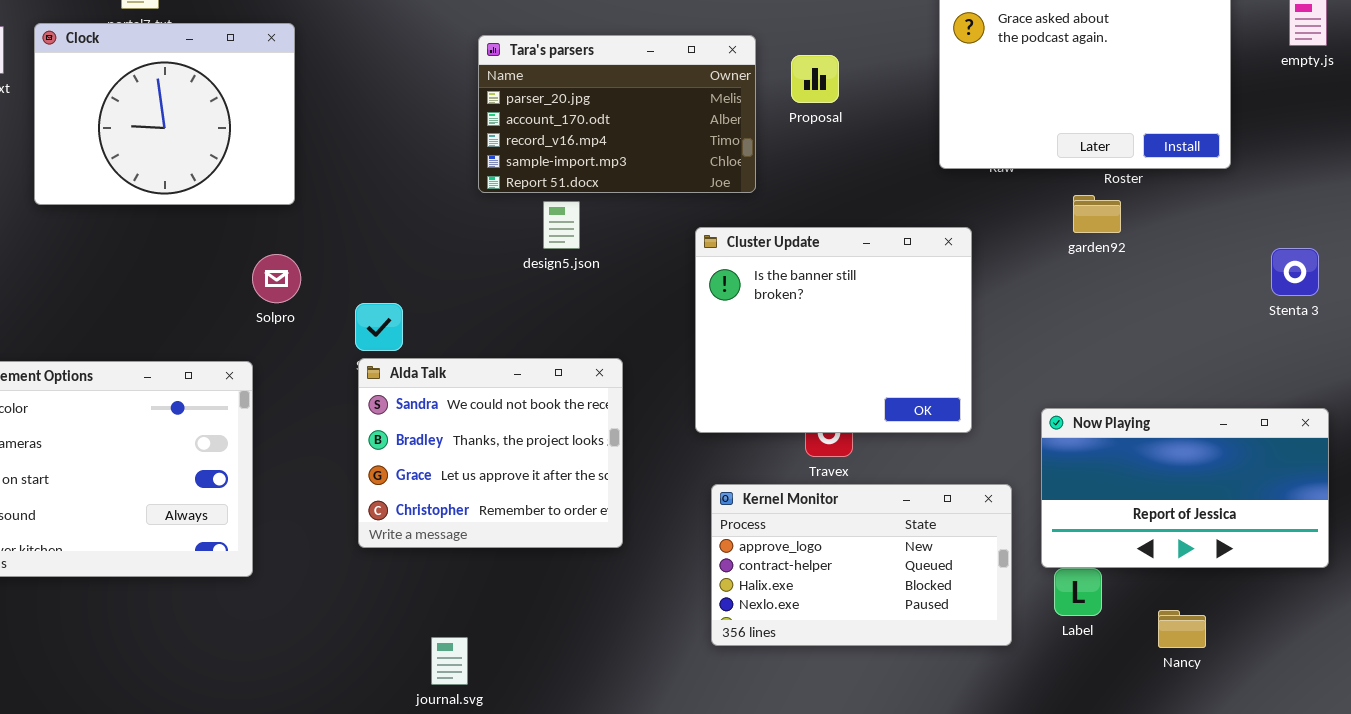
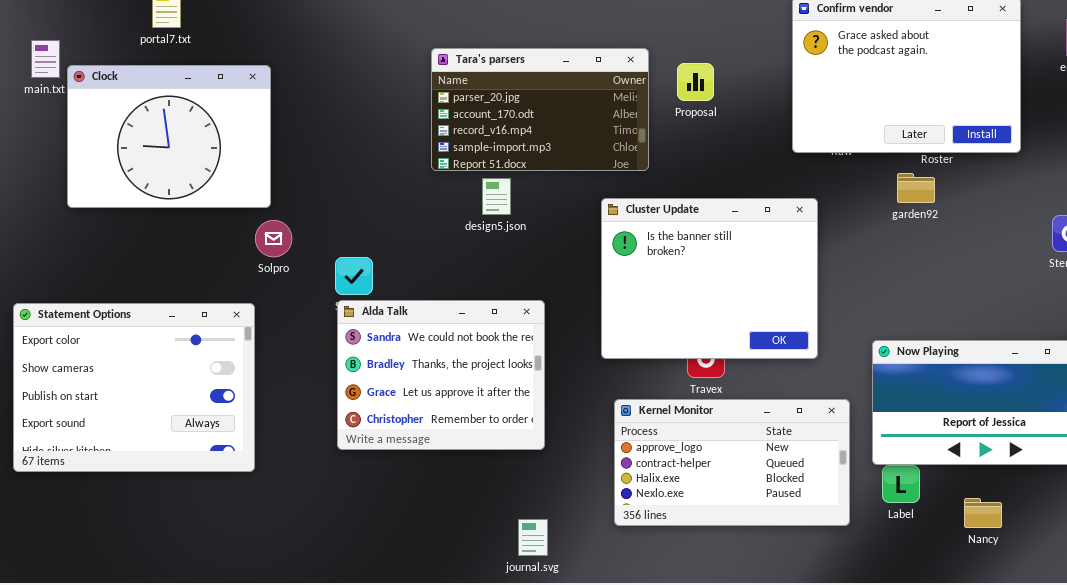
Clock: [34,23,295,205] -> [67,65,271,208], moved
journal.svg: [431,637,468,685] -> [518,519,548,556], moved

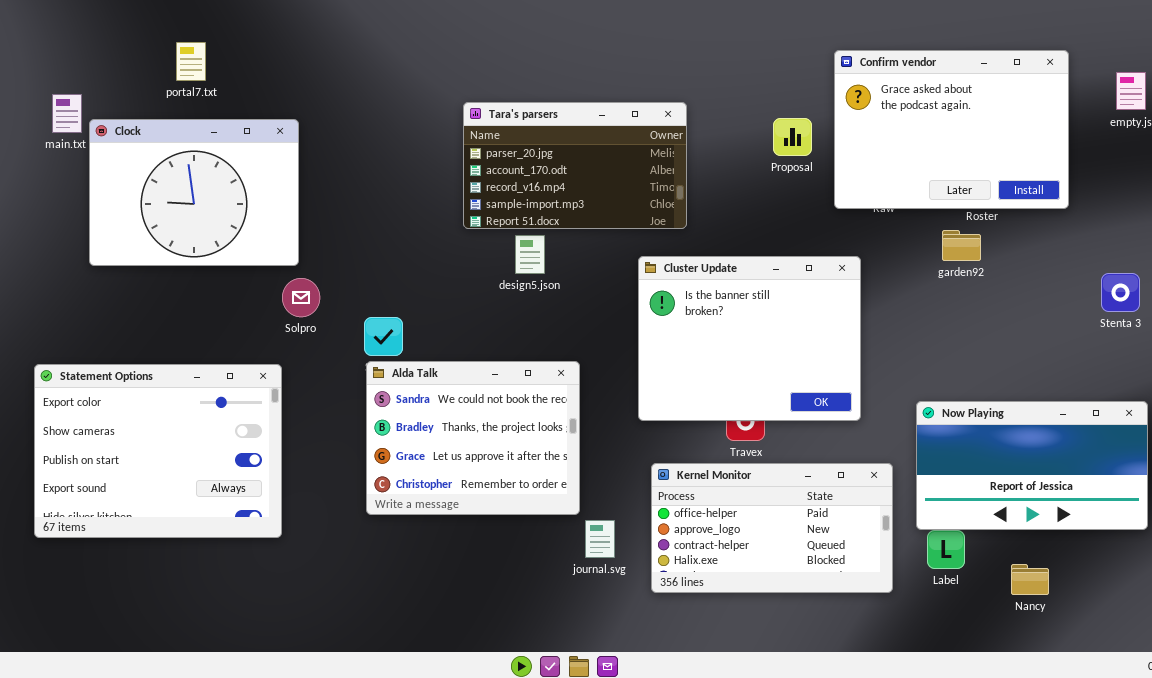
Proposal: [677,63,714,101] -> [773,118,812,156], moved
Kernel Monitor: [614,399,850,526] -> [651,463,893,593], scrolled up 1 row
journal.svg: [518,519,548,556] -> [585,520,615,558], moved

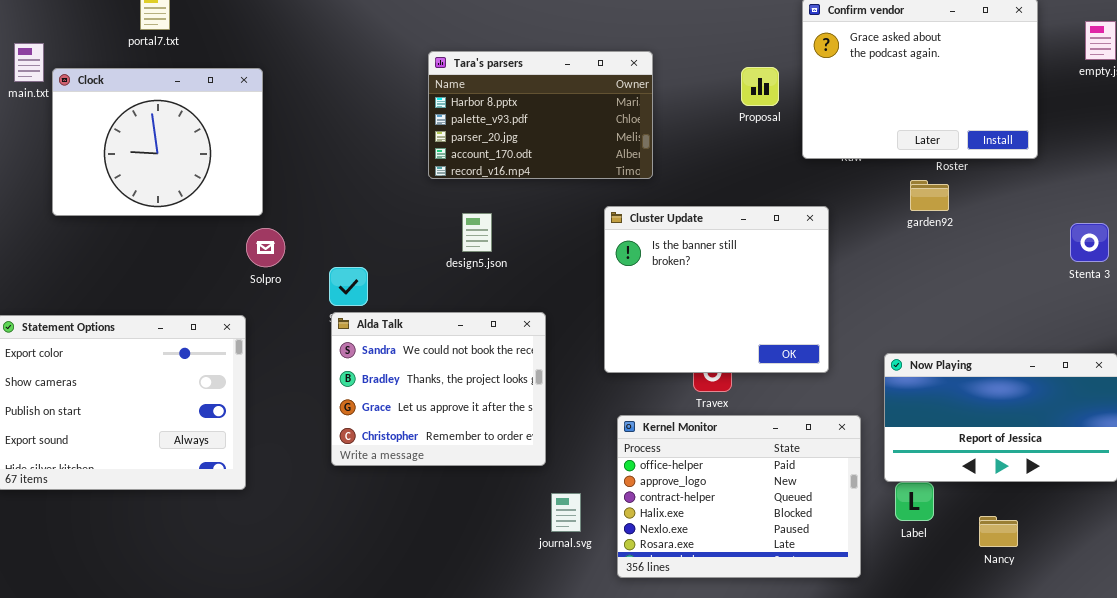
Tara's parsers: [463,102,687,229] -> [428,51,653,179], scrolled up 2 rows
design5.json: [515,235,545,274] -> [462,213,492,252], moved
Kernel Monitor: [651,463,893,593] -> [617,415,861,578], resized
journal.svg: [585,520,615,558] -> [551,493,581,532], moved

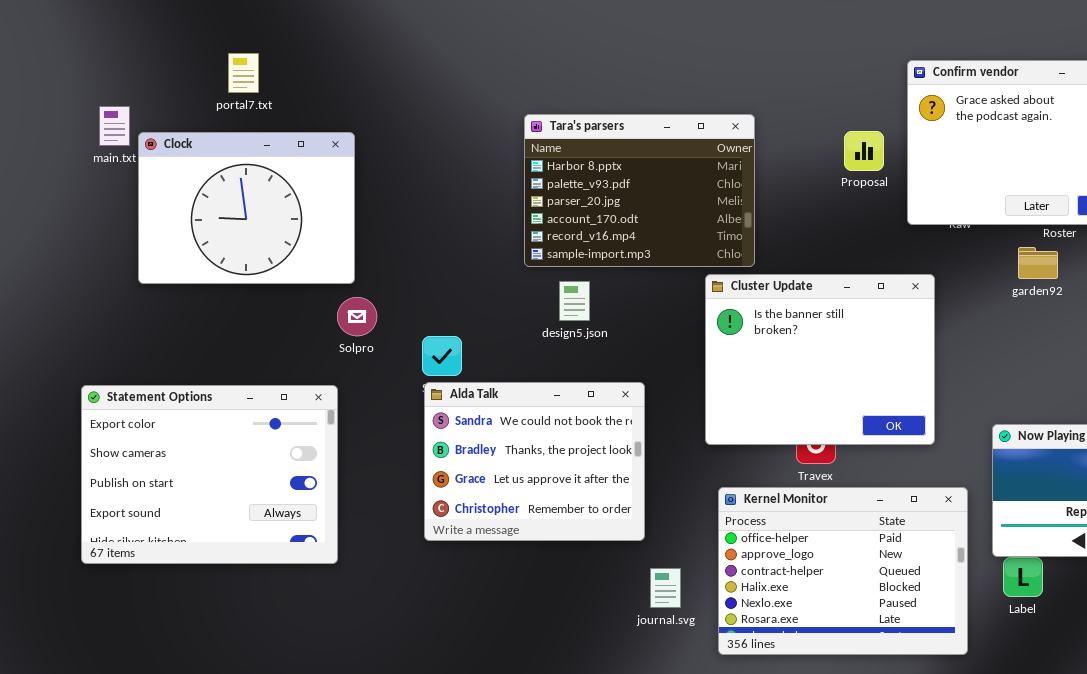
Tara's parsers: [428,51,653,179] -> [524,114,755,267], resized

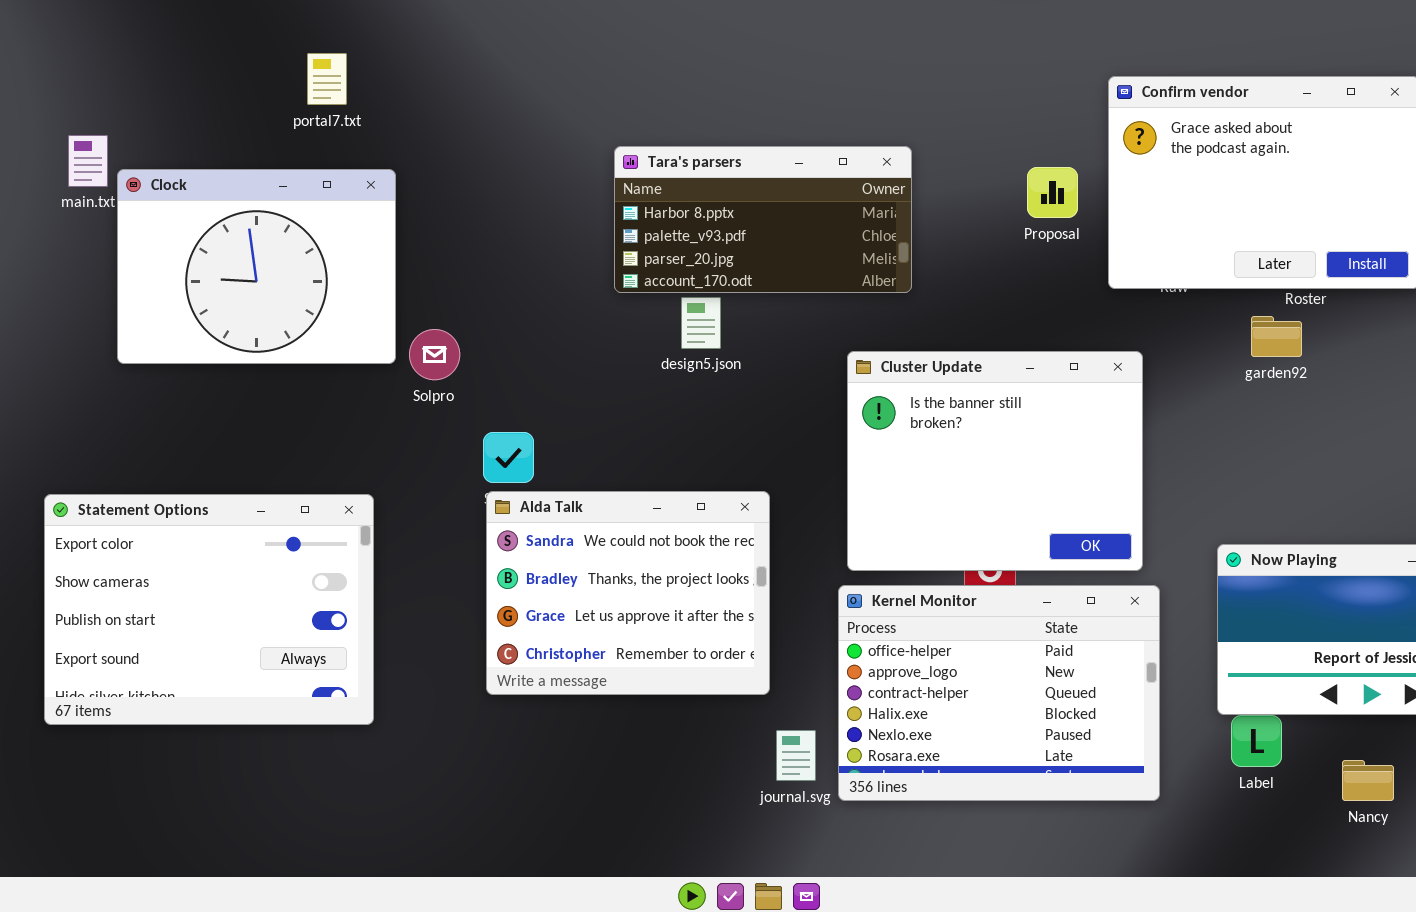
portal7.txt: [228,53,259,93] -> [307,53,347,105], moved
Tara's parsers: [524,114,755,267] -> [614,146,912,293], resized
design5.json: [559,281,590,321] -> [681,297,721,349], moved
Solpro: [337,297,377,336] -> [409,329,460,380], moved
Kernel Monitor: [718,487,968,655] -> [838,585,1160,801], moved

